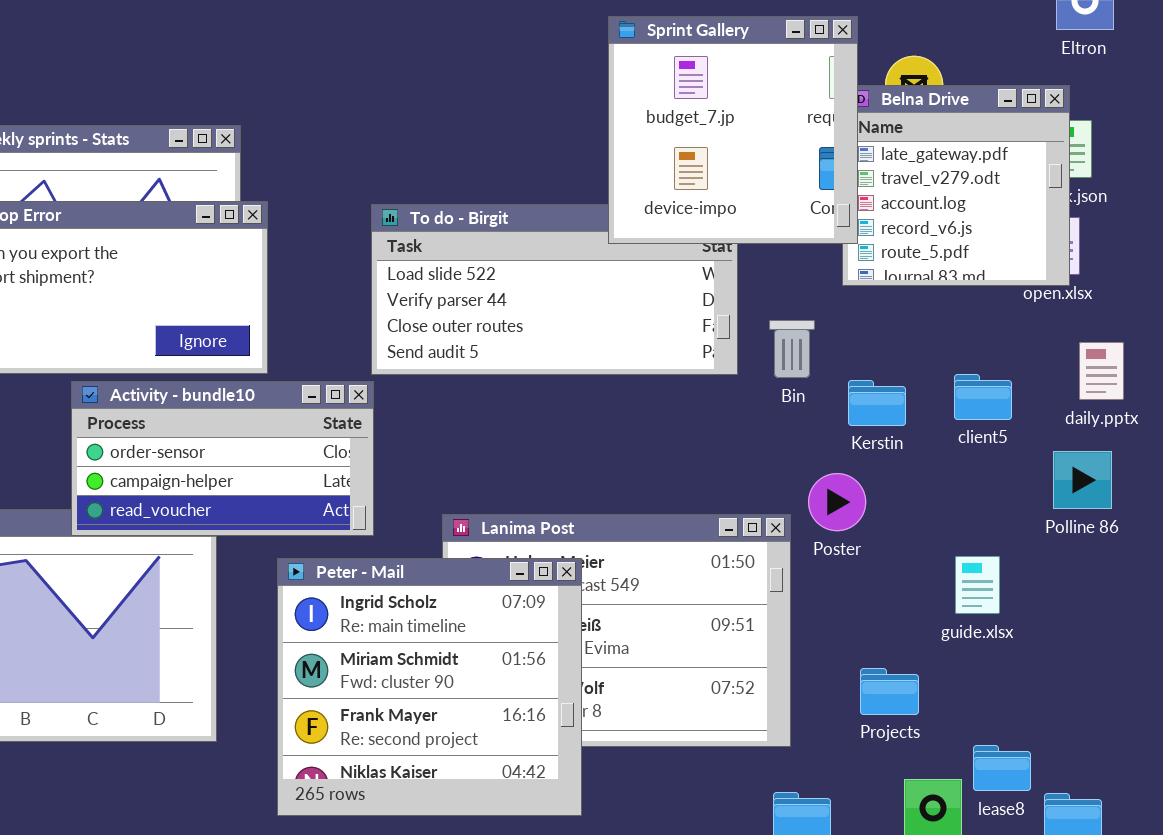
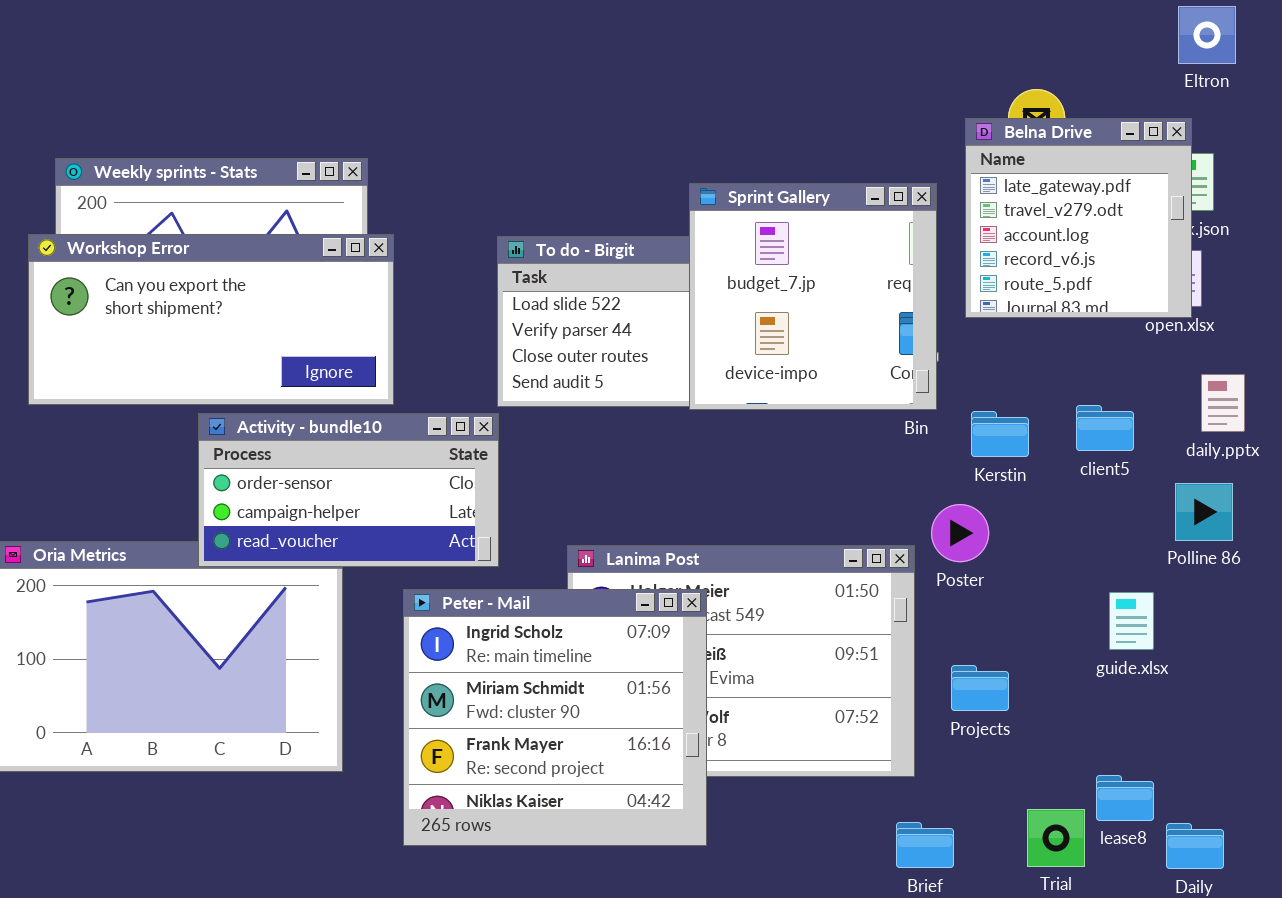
Sprint Gallery: [608,16,858,244] -> [689,183,937,410], moved
guide.xlsx: [955,556,1000,614] -> [1109,592,1154,650], moved
Projects: [860,668,919,715] -> [951,665,1009,711], moved

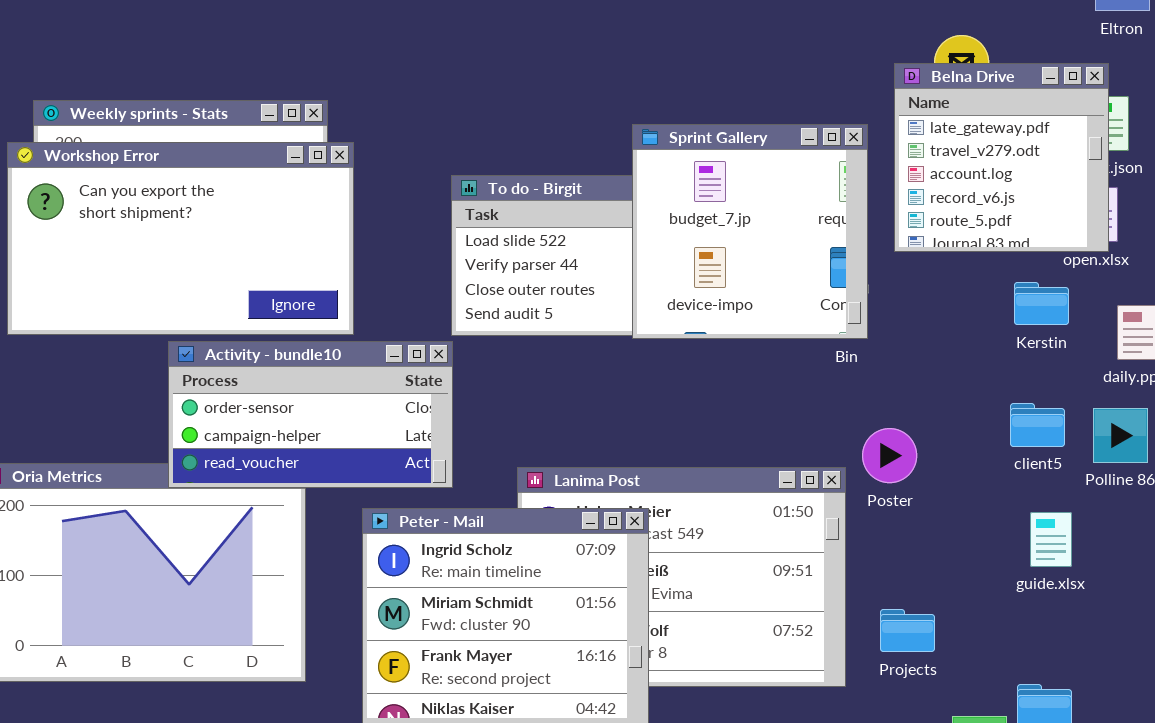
Workshop Error: [28,234,394,405] -> [7,142,354,335], resized
client5: [1076,405,1134,451] -> [1010,403,1065,447], moved
Kerstin: [971,411,1029,457] -> [1014,282,1069,325], moved
Projects: [951,665,1009,711] -> [880,609,935,652], moved

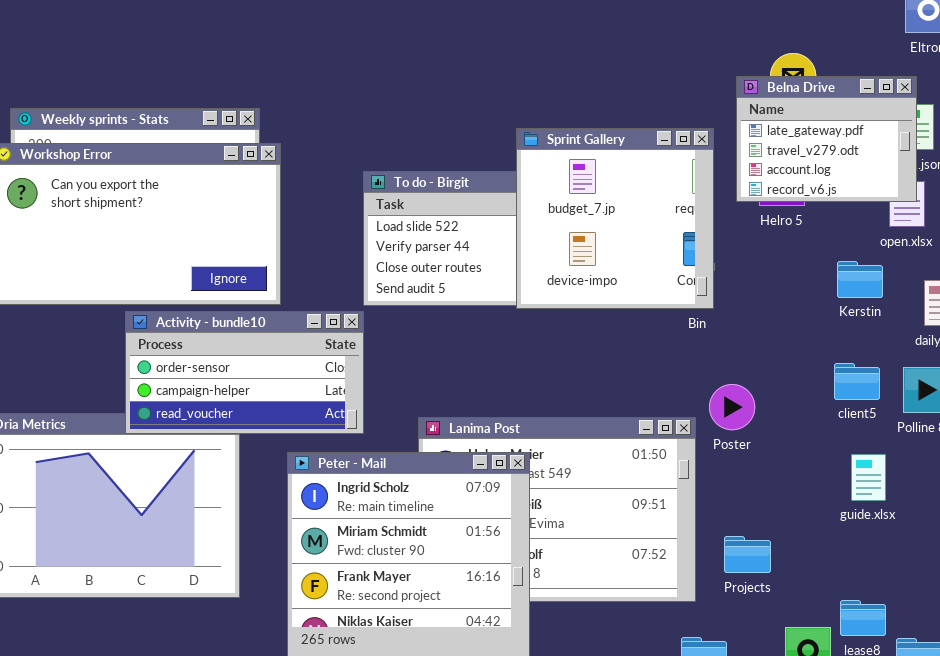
Belna Drive: [894,63,1109,252] -> [736,76,917,202], resized

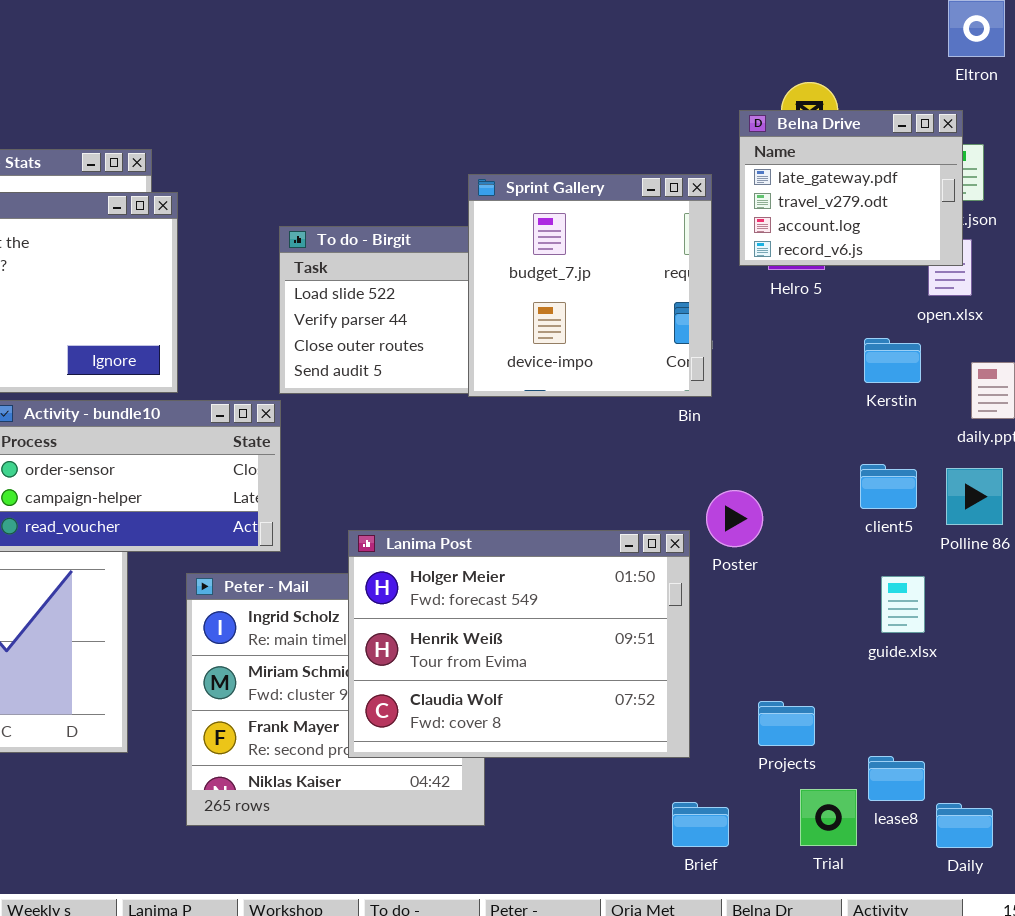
Lanima Post: [418,417,696,602] -> [348,530,690,758], raised
Projects: [724,536,771,573] -> [758,701,815,746], moved

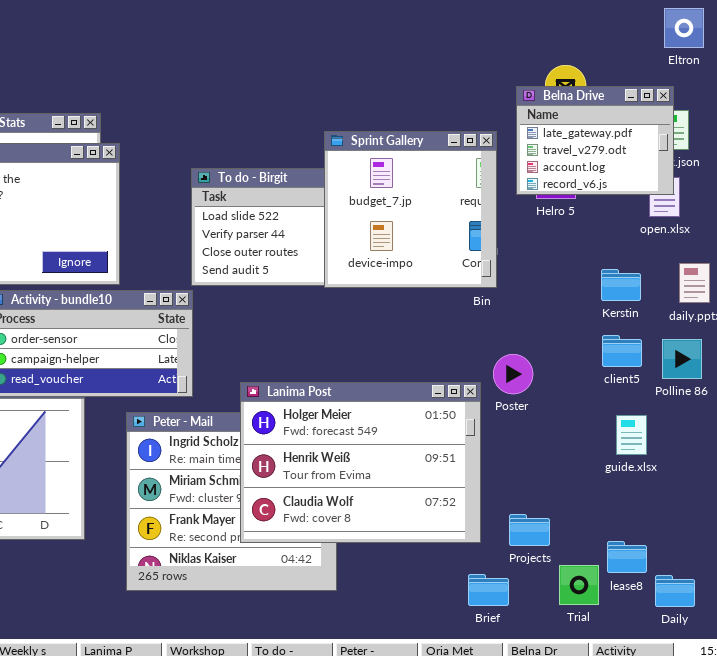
Kerstin: [864,338,921,383] -> [601,269,641,301], moved
Projects: [758,701,815,746] -> [509,514,550,546], moved

